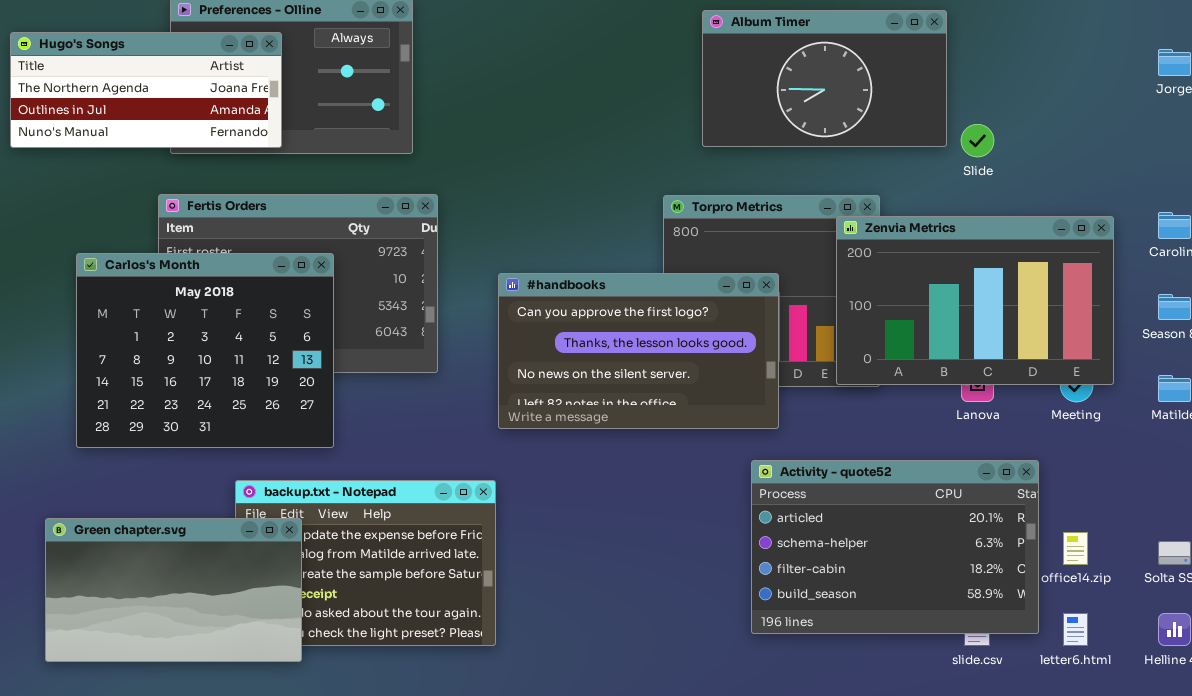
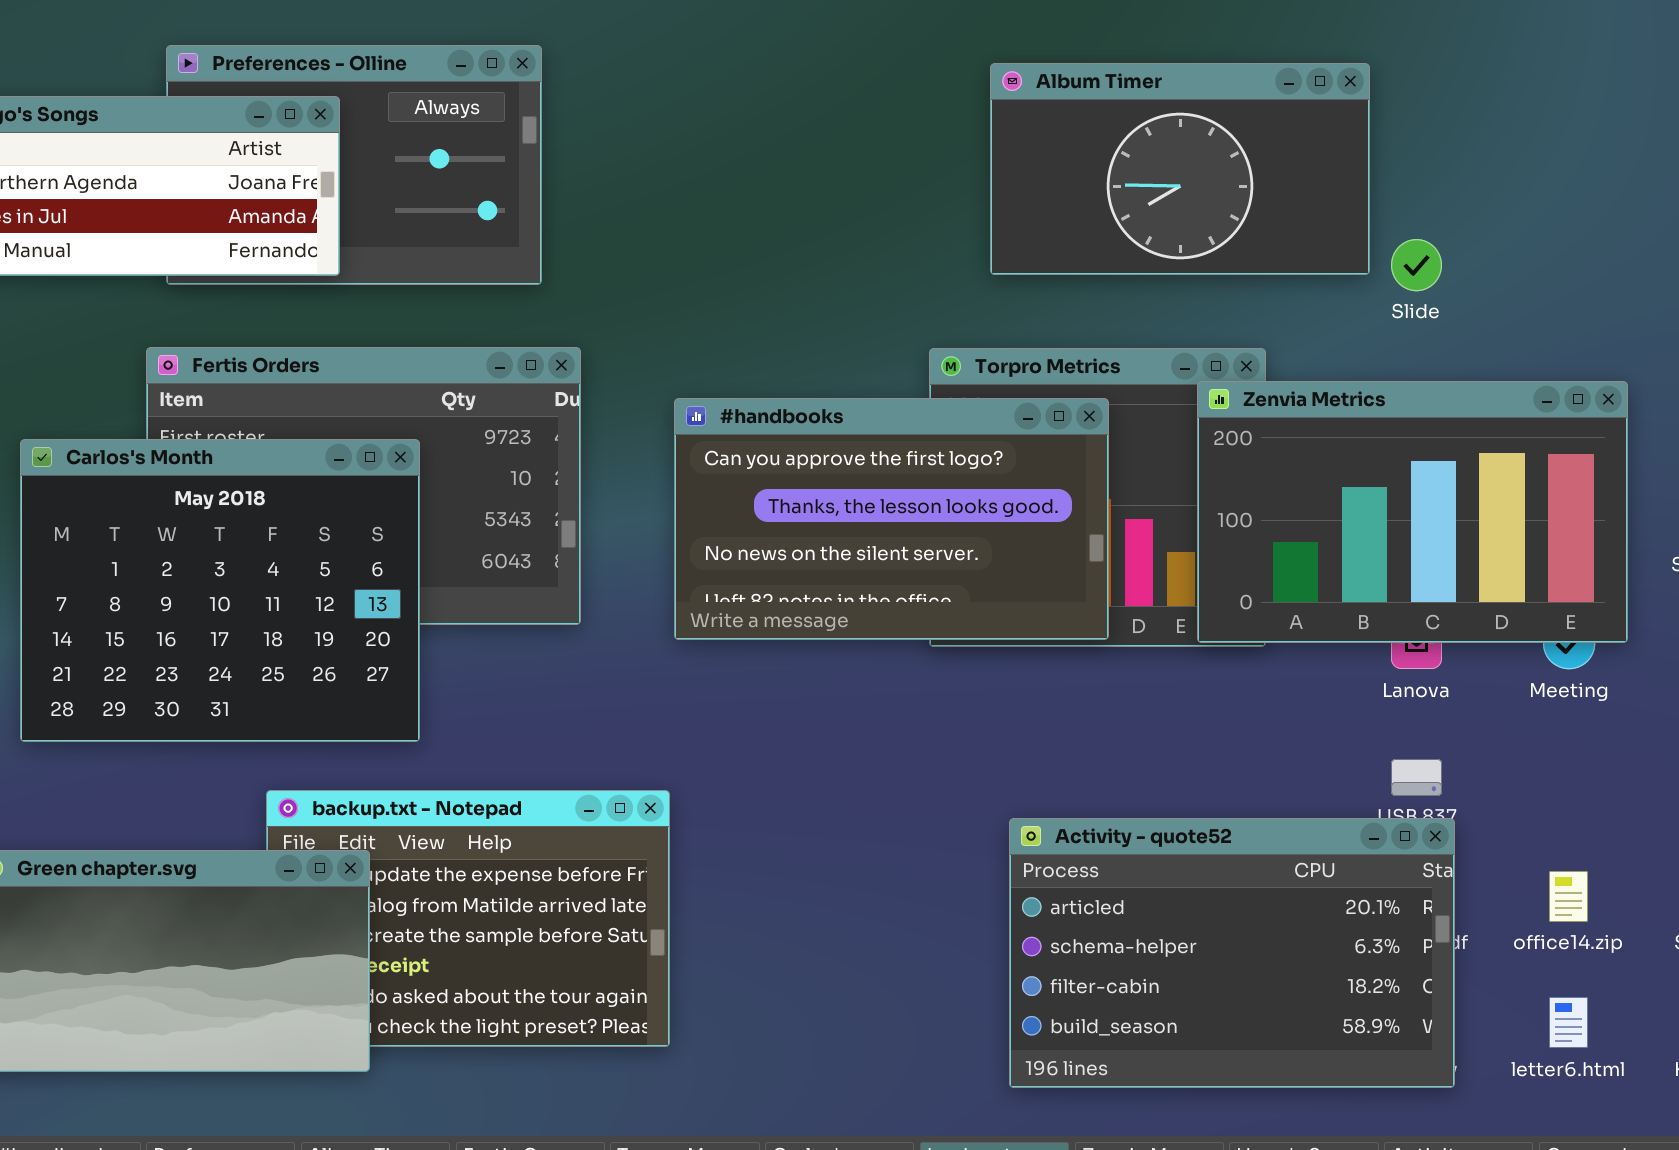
#handbooks: [498,273,779,429] -> [674,398,1109,640], moved
Activity - quote52: [751,460,1039,634] -> [1009,818,1455,1088], moved

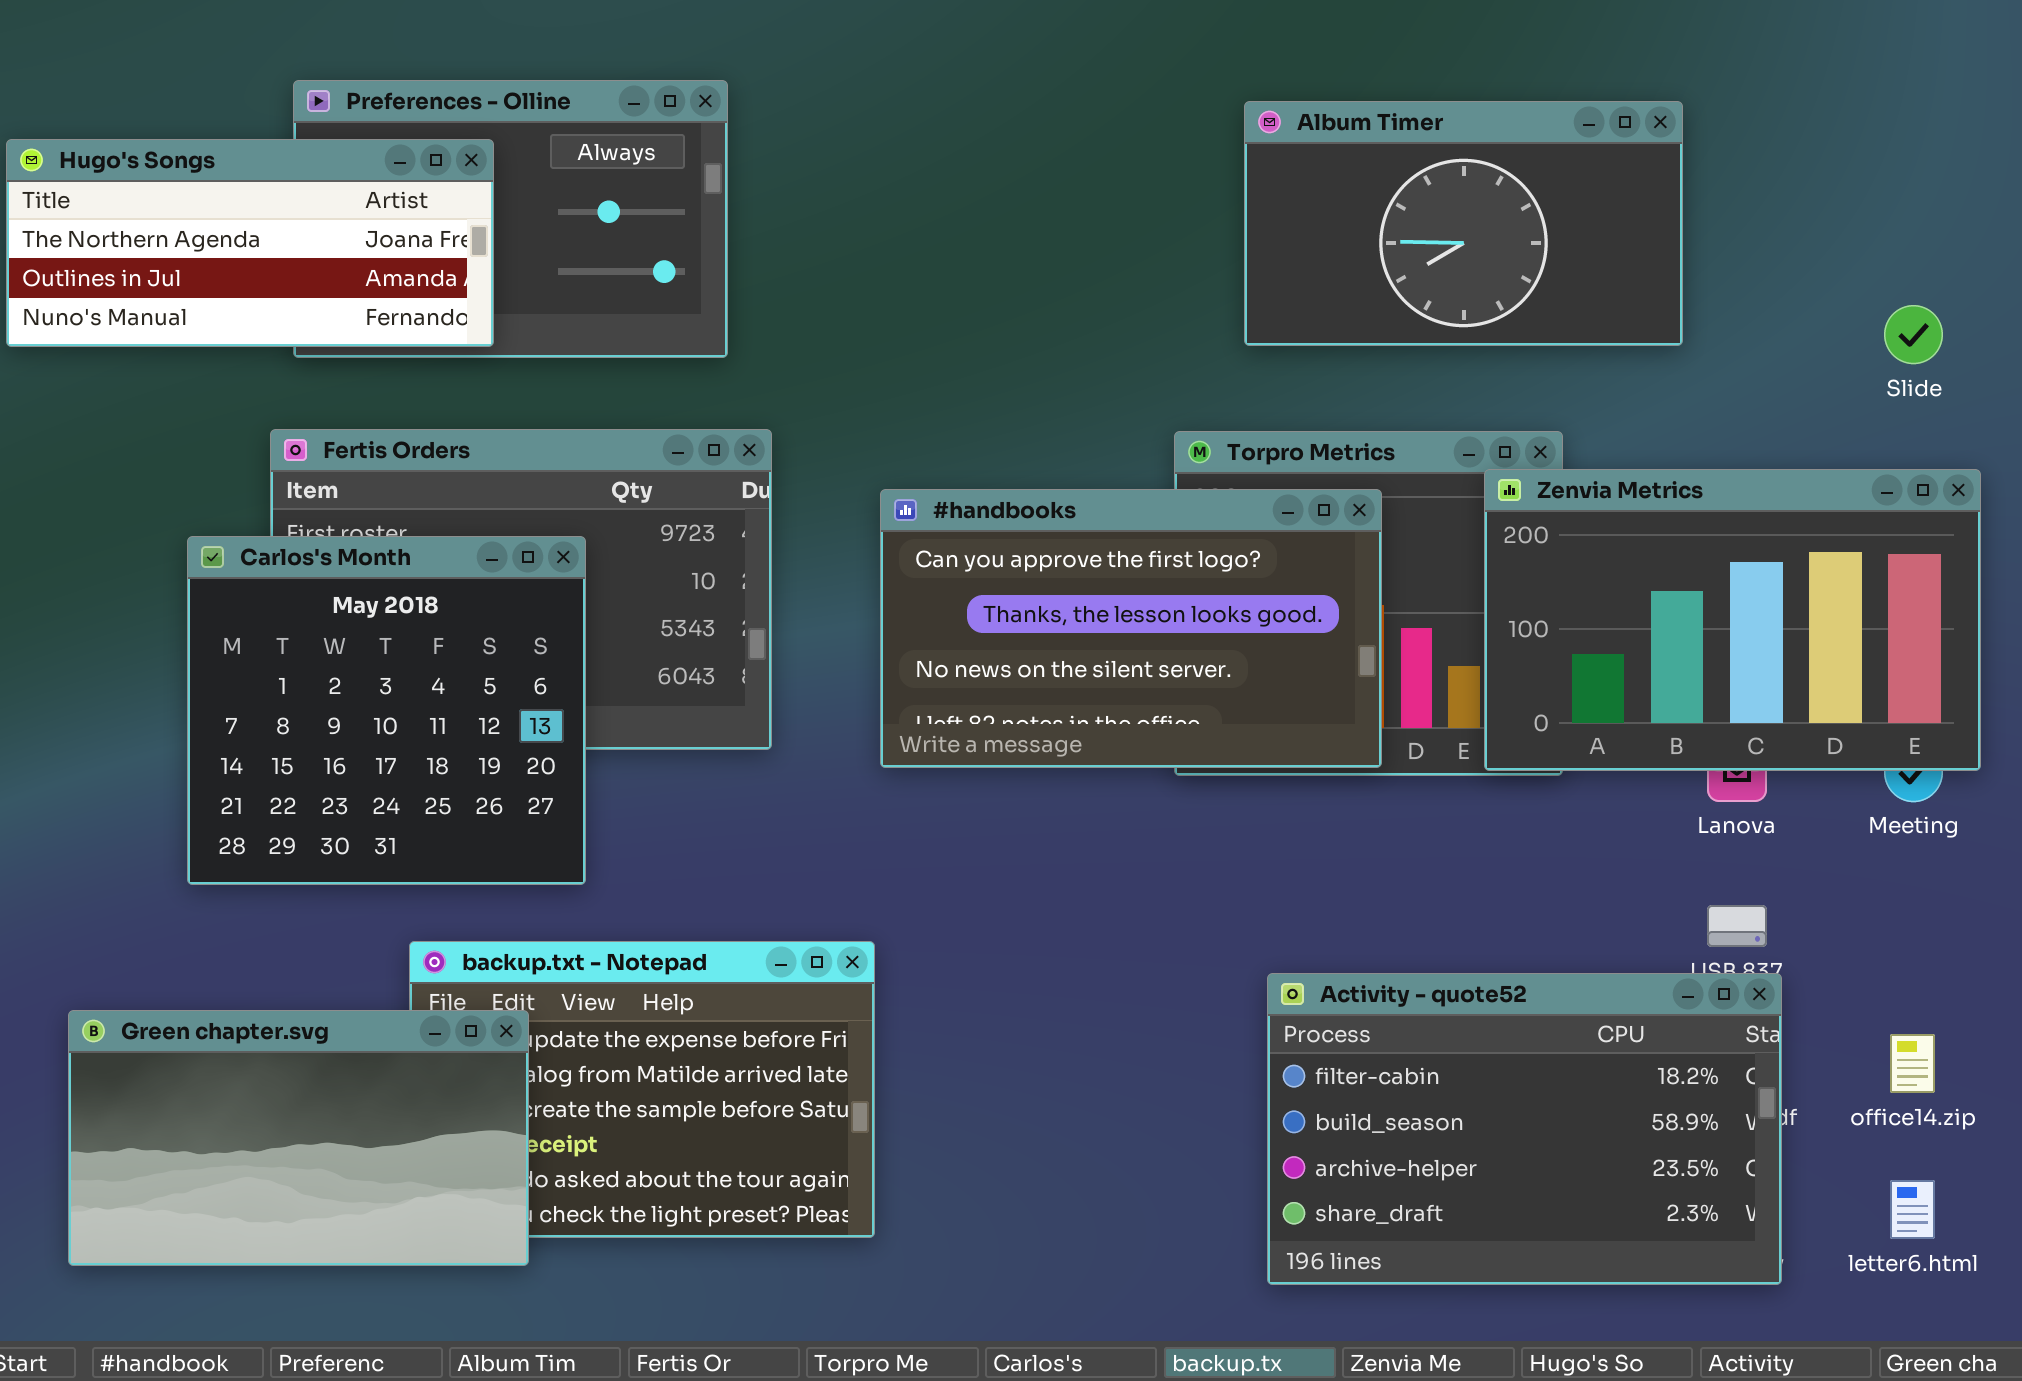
Slide: [1391,239,1442,291] -> [1884,305,1943,364], moved
Carlos's Month: [20,439,420,742] -> [187,536,586,885], resized
Activity - quote52: [1009,818,1455,1088] -> [1267,973,1782,1285], scrolled down 2 rows

